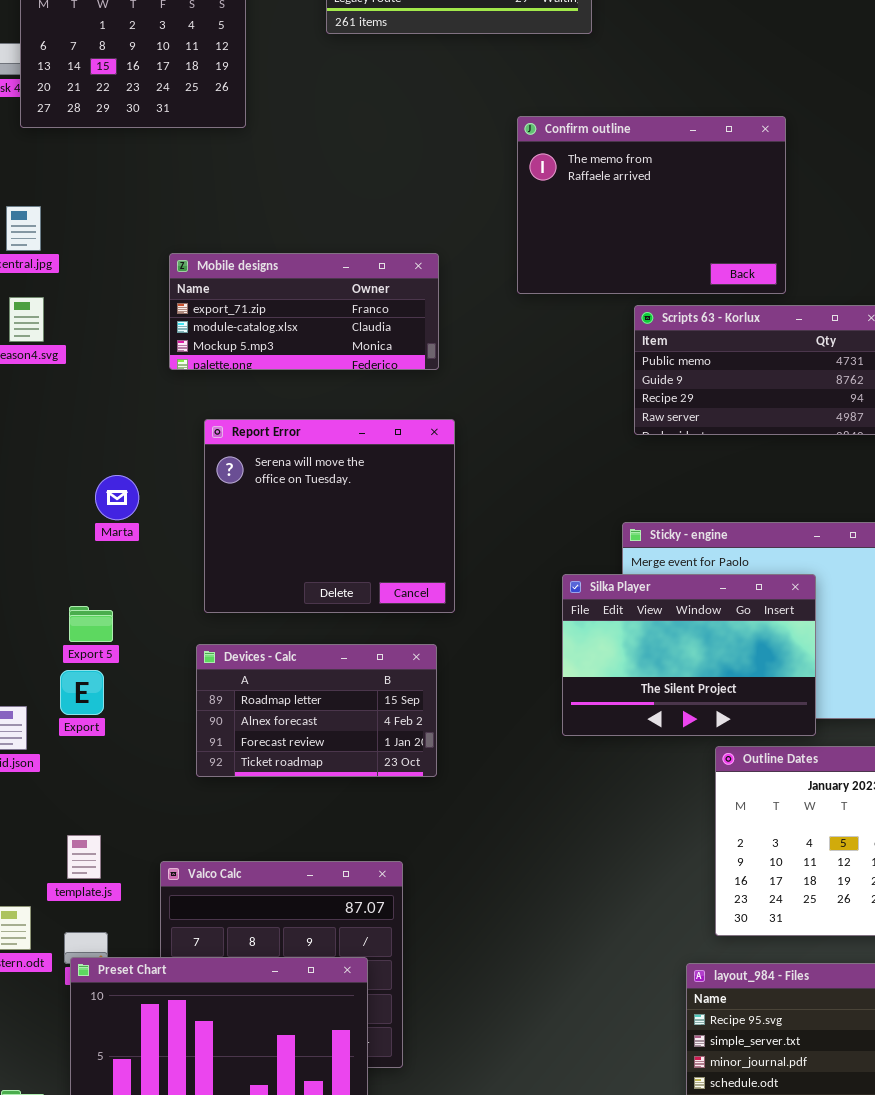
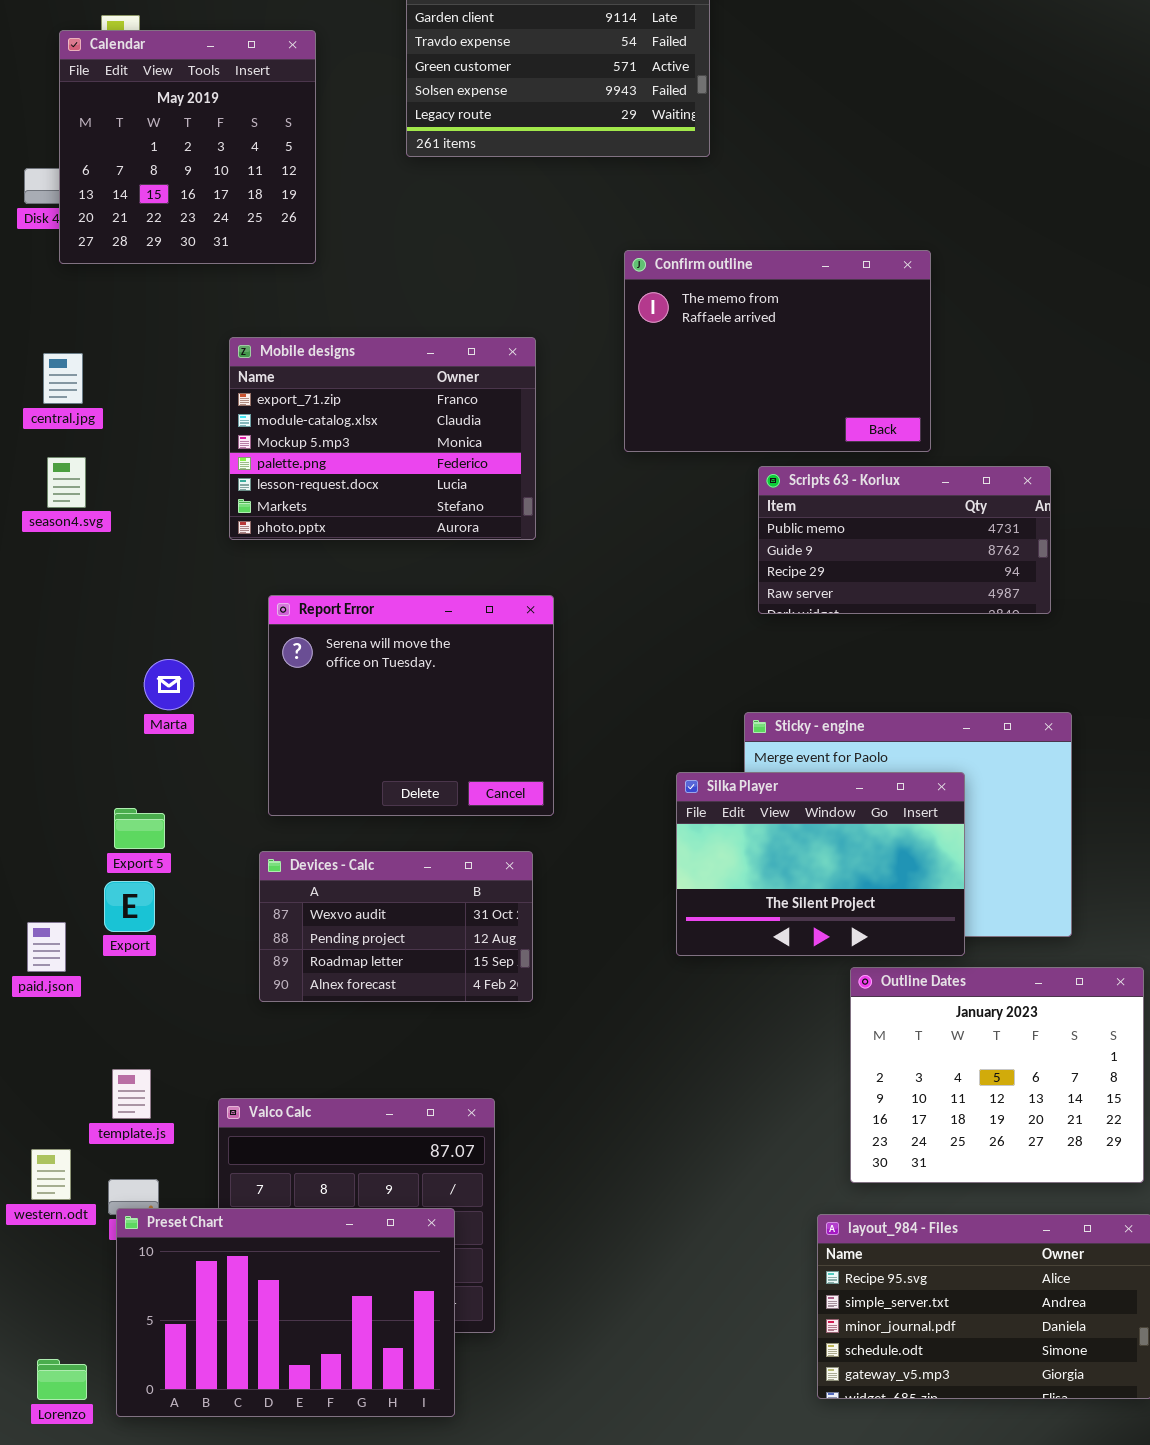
Mobile designs: [169,253,439,370] -> [229,337,536,540], resized
Devices - Calc: [196,644,437,777] -> [259,851,533,1002], scrolled up 2 rows

